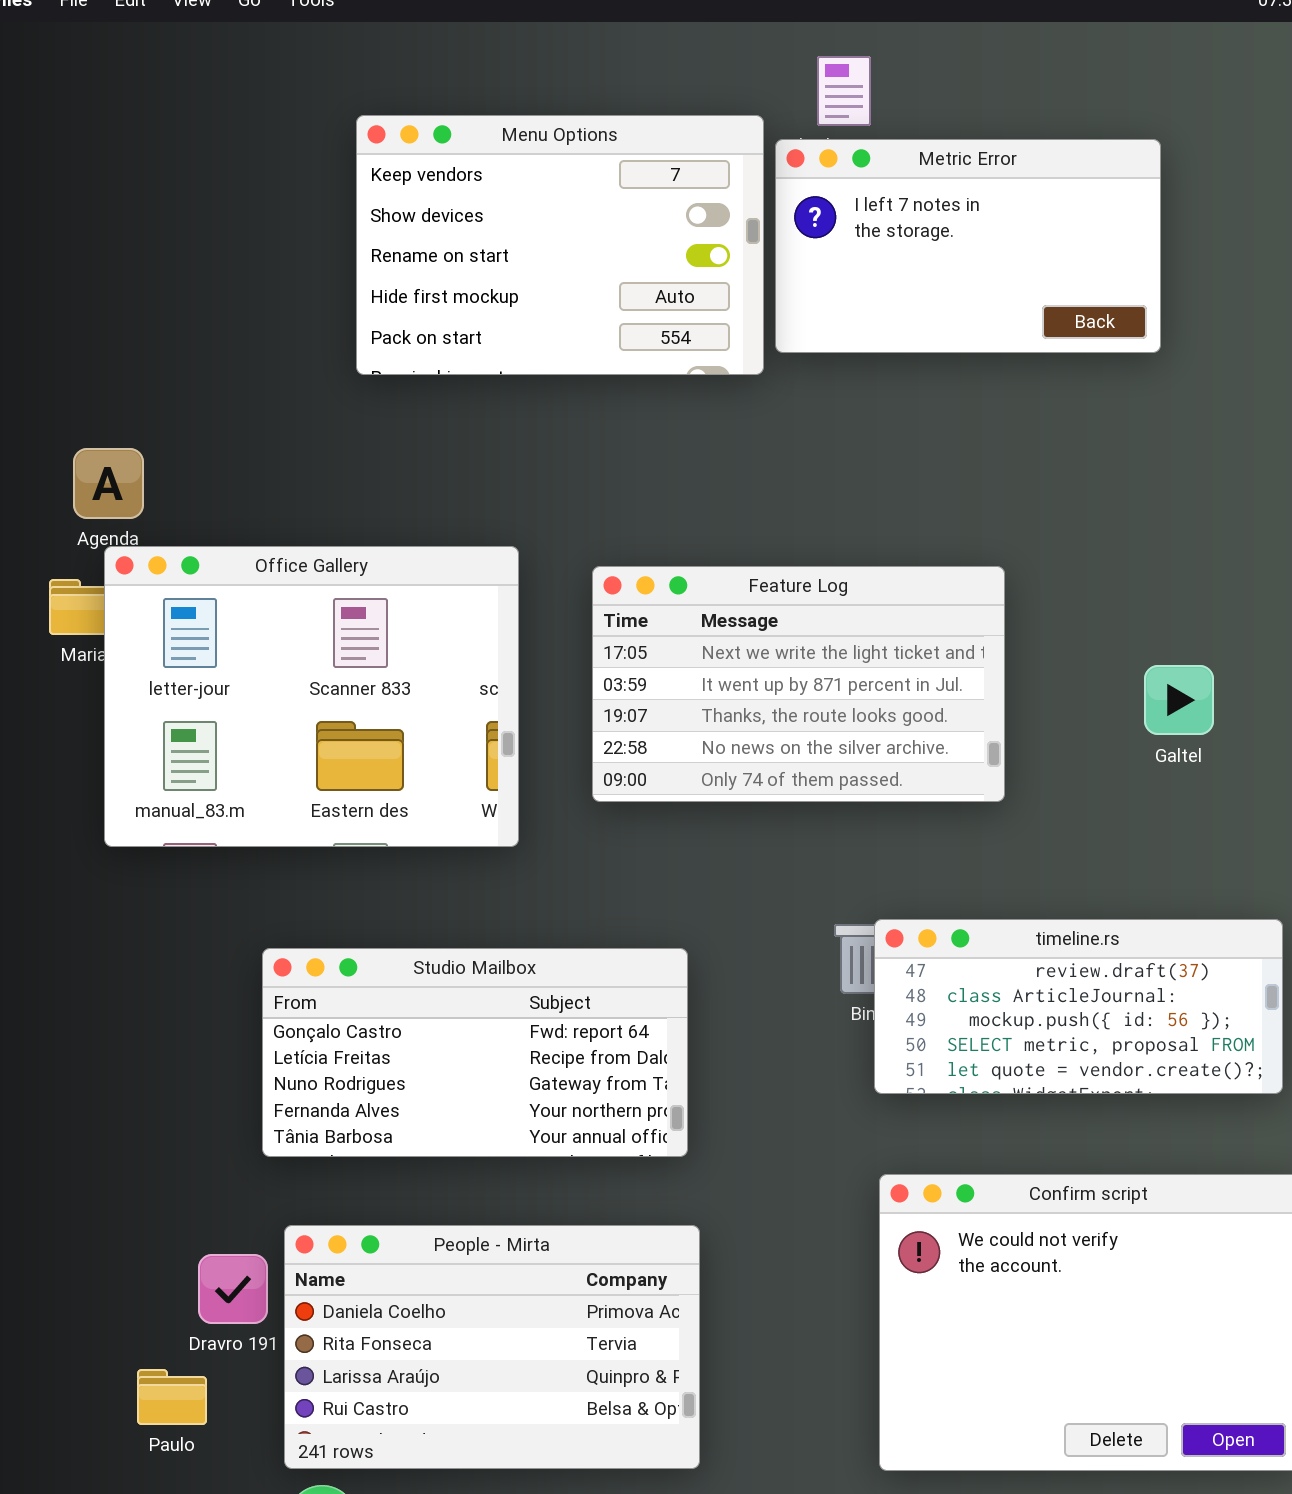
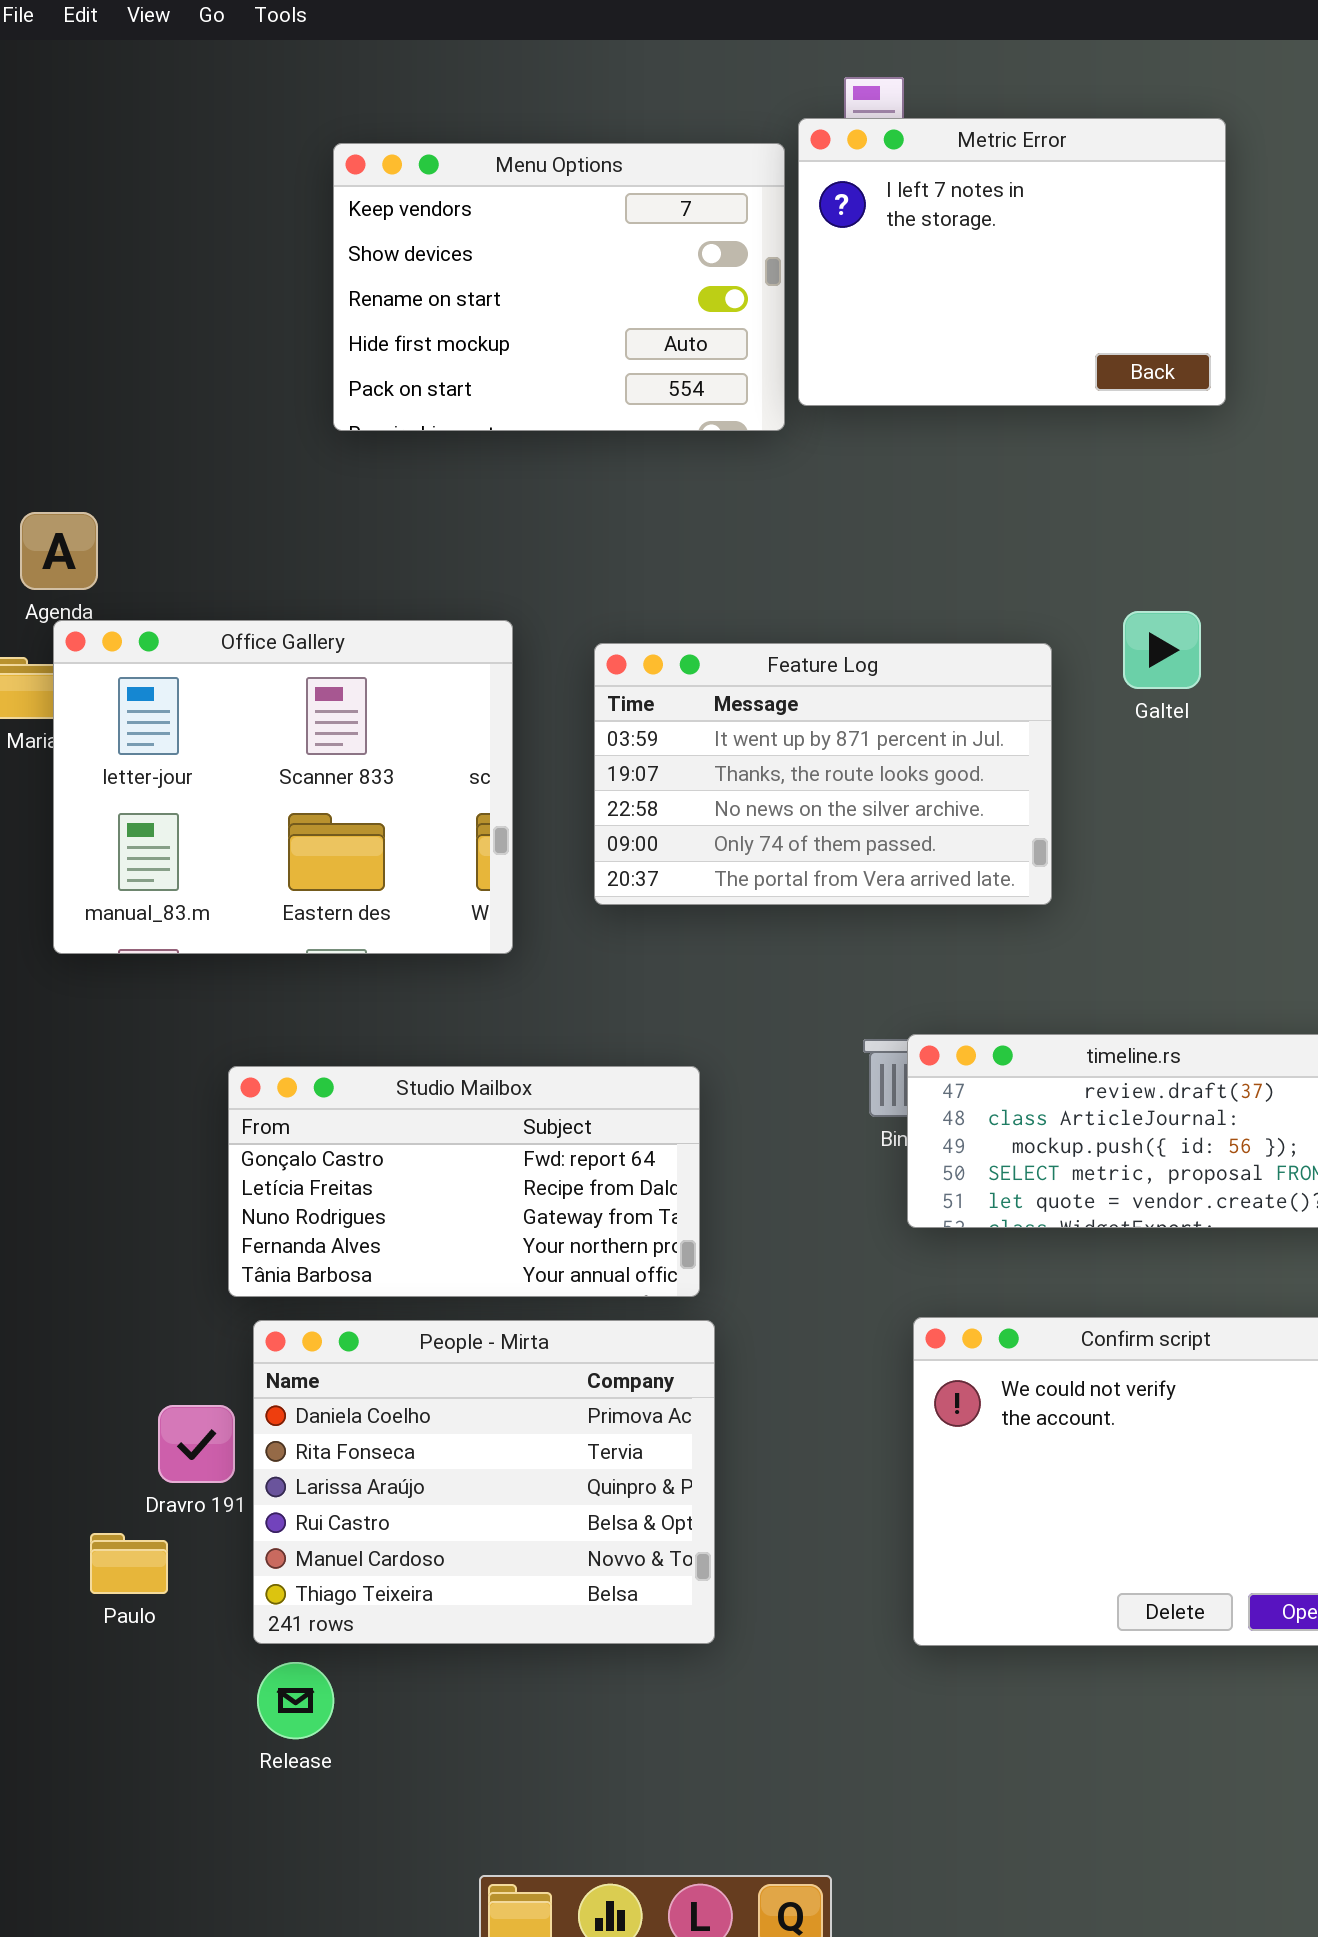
Metric Error: [775,139,1161,353] -> [798,118,1226,406], resized
Feature Log: [592,566,1005,802] -> [594,643,1052,905], scrolled down 1 row
Galtel: [1144,665,1214,735] -> [1123,611,1201,689], moved
People - Mirta: [284,1225,700,1469] -> [253,1320,715,1644], resized

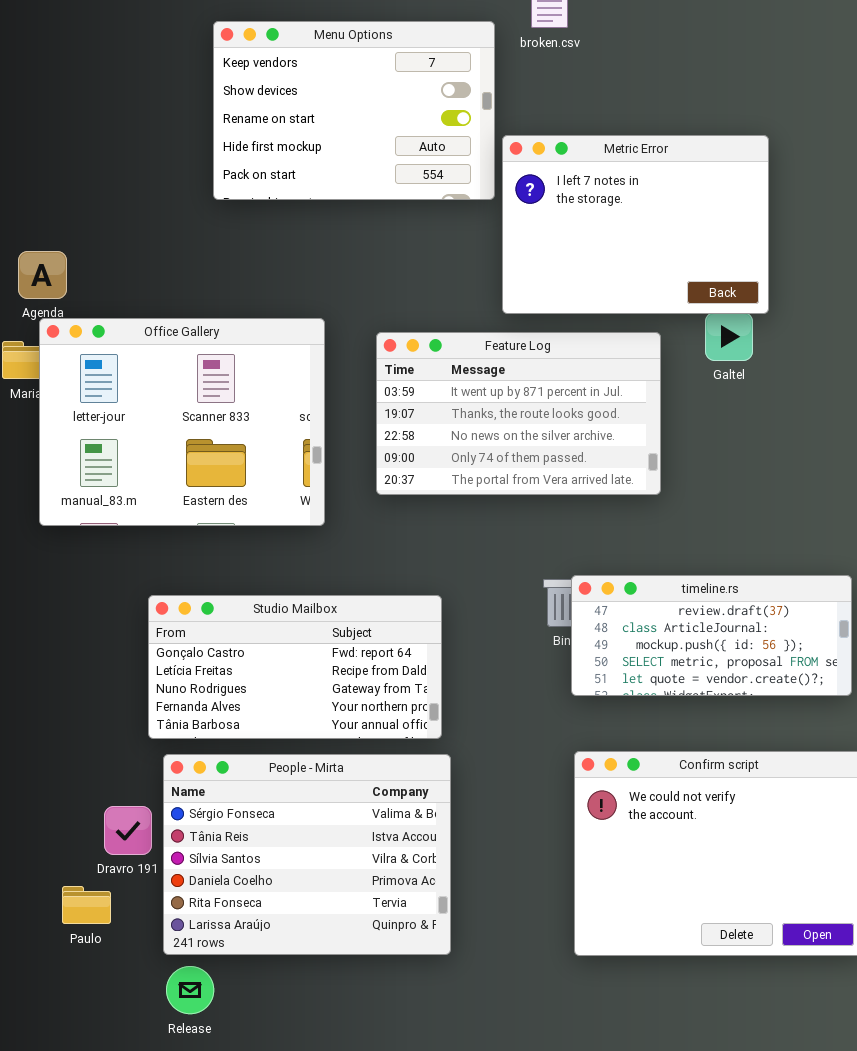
Metric Error: [798,118,1226,406] -> [502,135,769,314], moved
People - Mirta: [253,1320,715,1644] -> [163,754,451,955], scrolled up 3 rows

